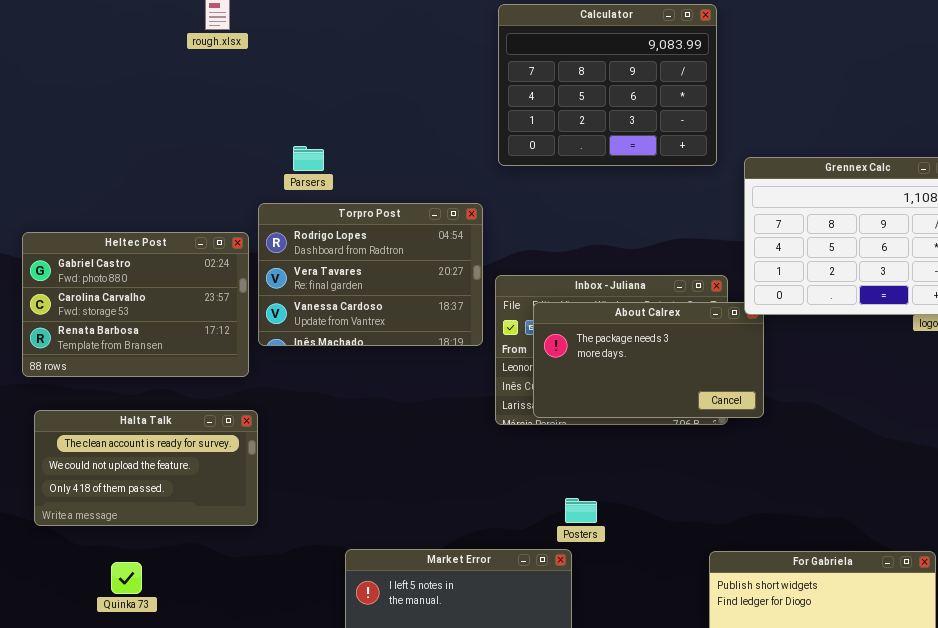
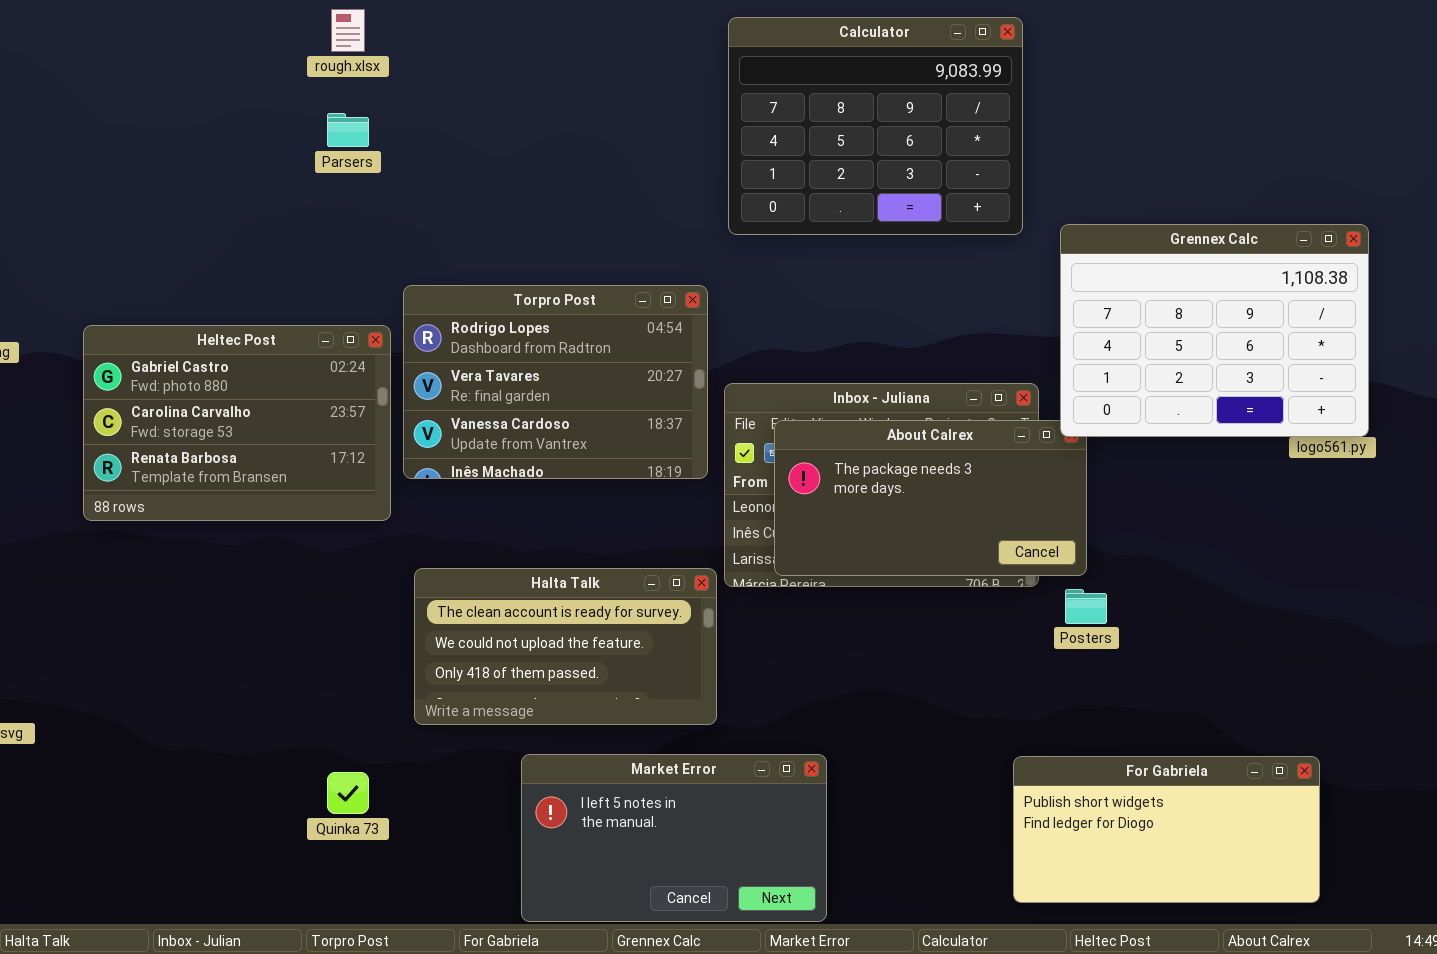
Parsers: [293,146,324,171] -> [327,113,369,147], moved
Halta Talk: [34,410,258,526] -> [414,568,717,725], moved
Posters: [565,498,597,523] -> [1065,589,1107,624], moved
Quinka 73: [111,562,142,594] -> [327,772,369,814], moved

